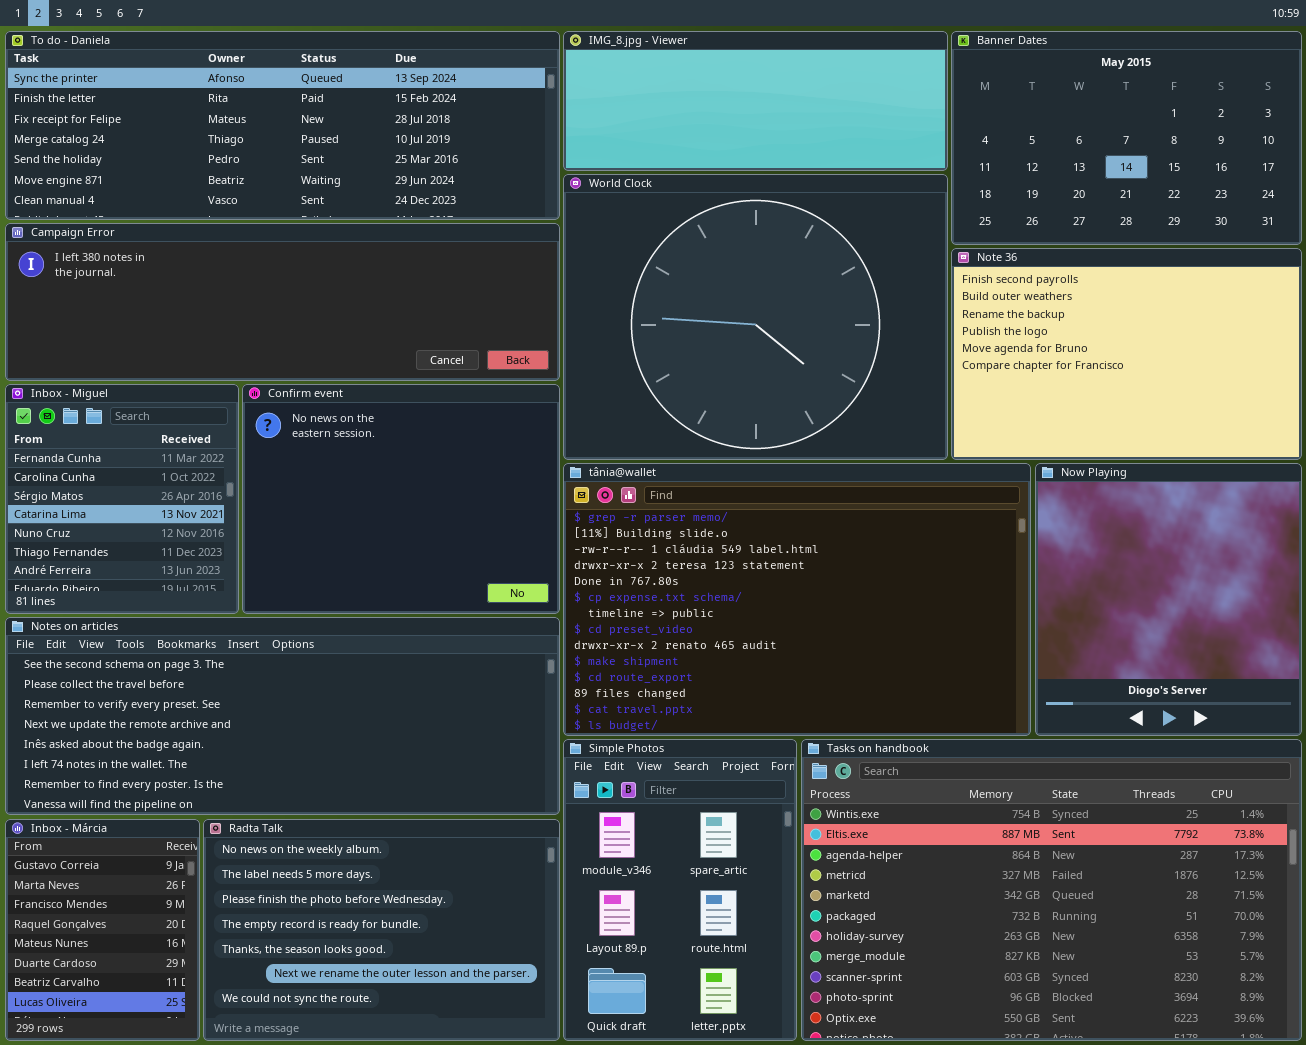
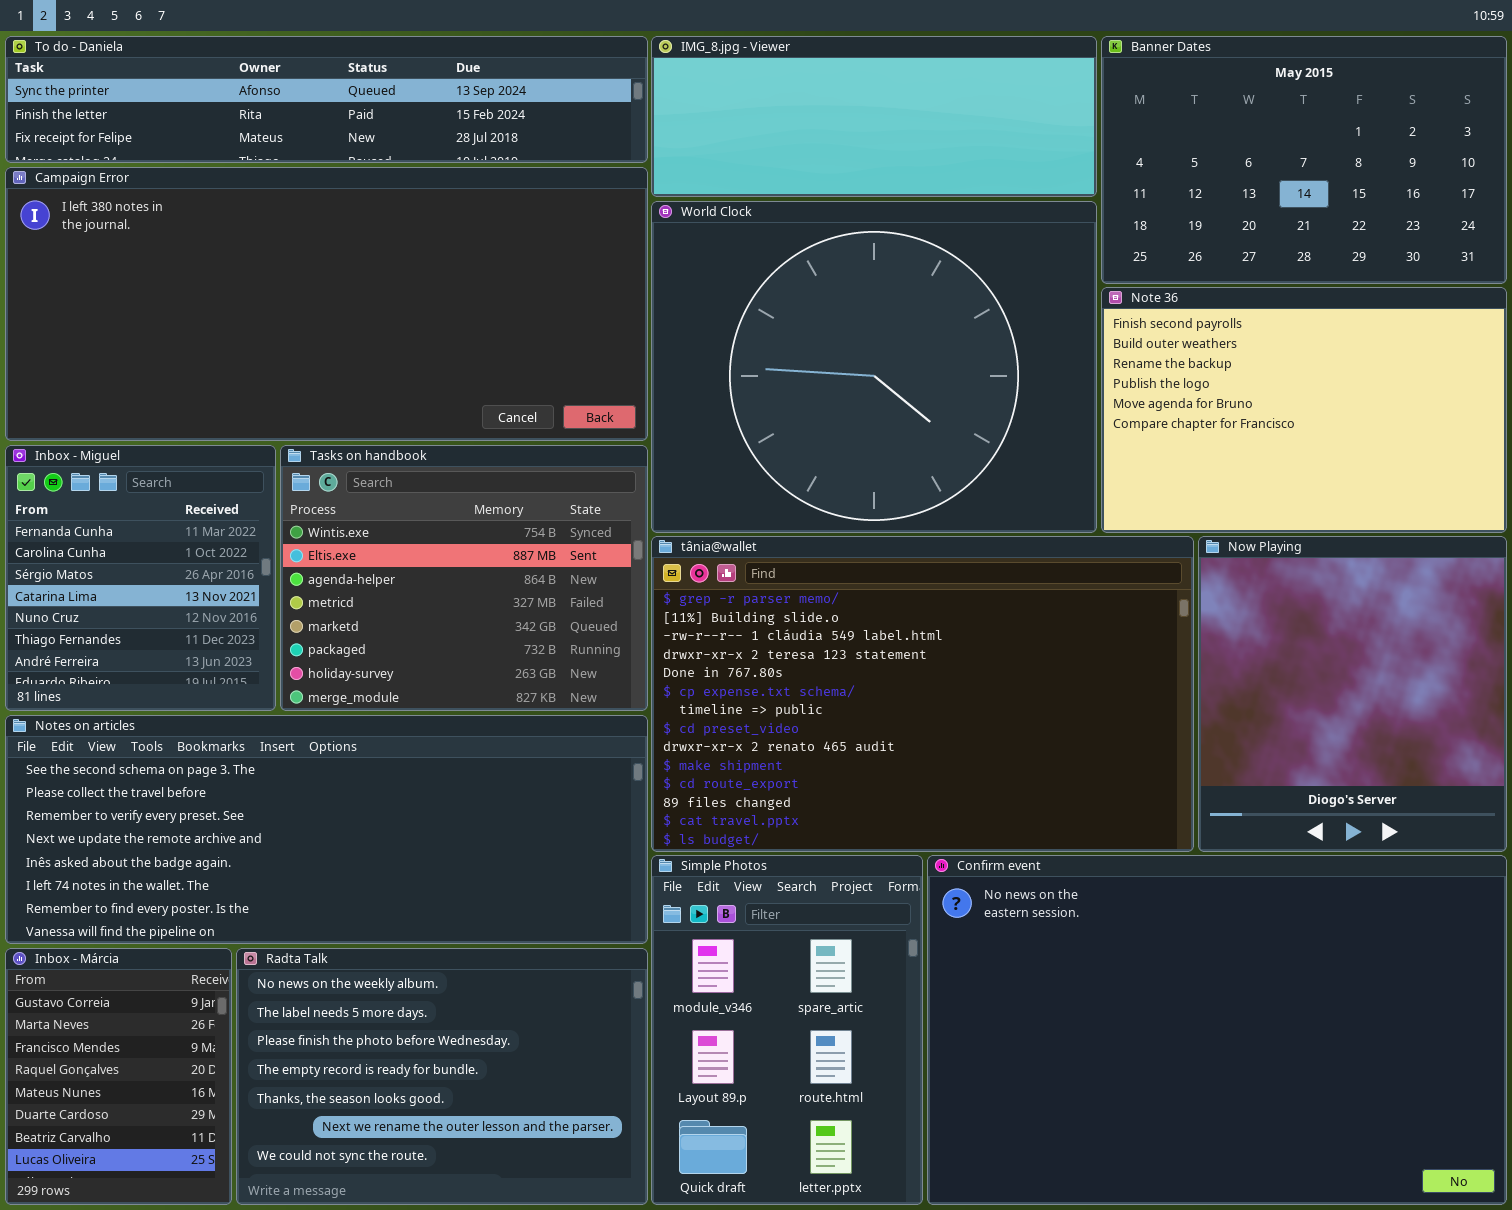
To do - Daniela: [5,31,560,220] -> [5,36,648,163], resized
Campaign Error: [5,223,560,381] -> [5,167,648,441], resized
Confirm event: [242,384,560,614] -> [927,855,1507,1205], moved, resized
Tasks on handbook: [801,739,1302,1041] -> [280,445,648,711], moved, resized

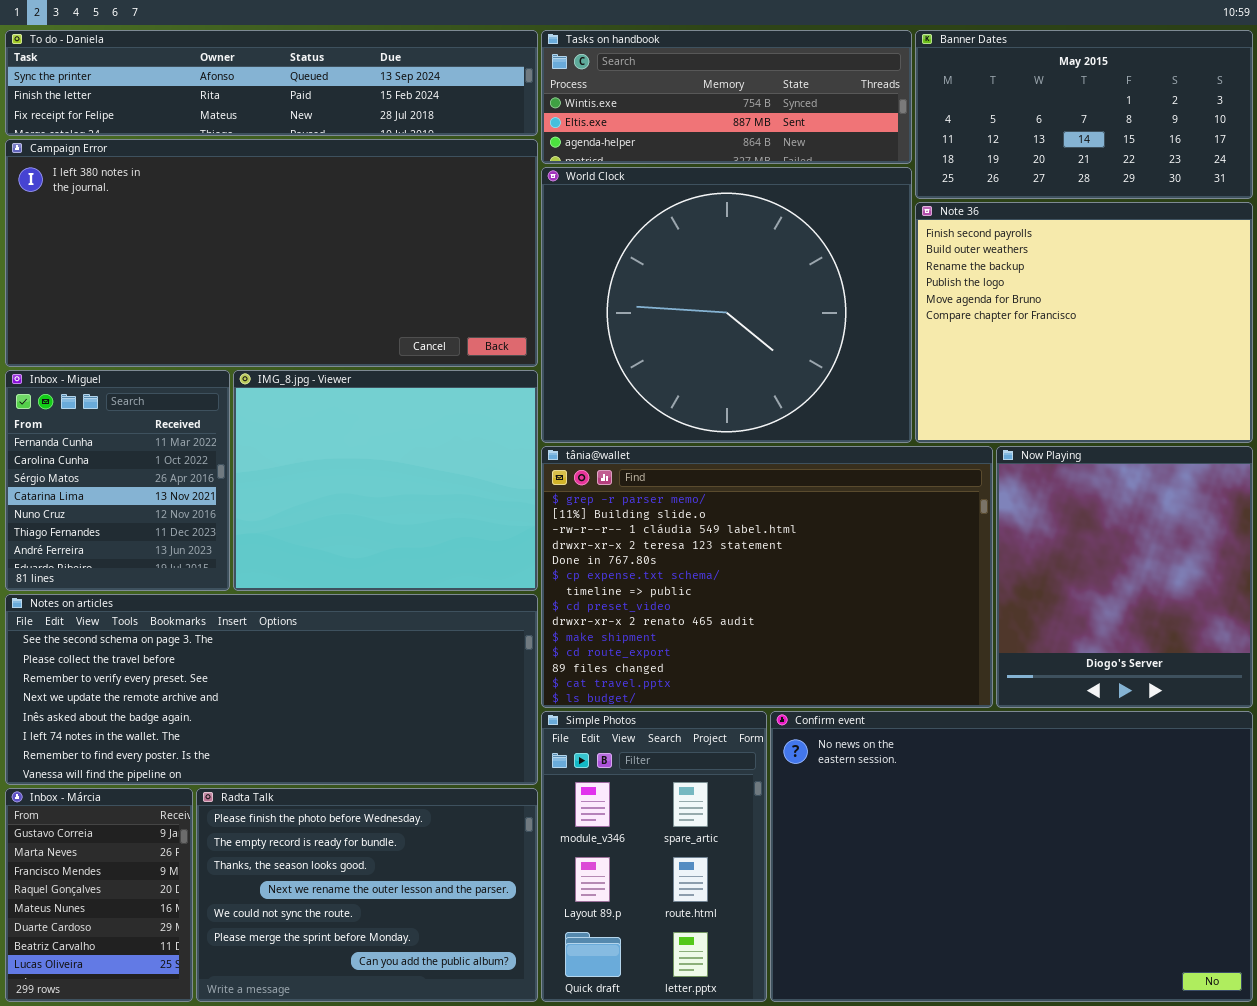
IMG_8.jpg - Viewer: [651,36,1097,197] -> [233,370,538,591], moved, resized
Banner Dates: [1101,36,1507,284] -> [915,30,1253,199], resized
Note 36: [1101,287,1507,533] -> [915,202,1253,443], resized
Tasks on handbook: [280,445,648,711] -> [541,30,912,164], moved, resized
Radta Talk: [236,948,648,1205] -> [196,788,538,1002], scrolled down 2 rows

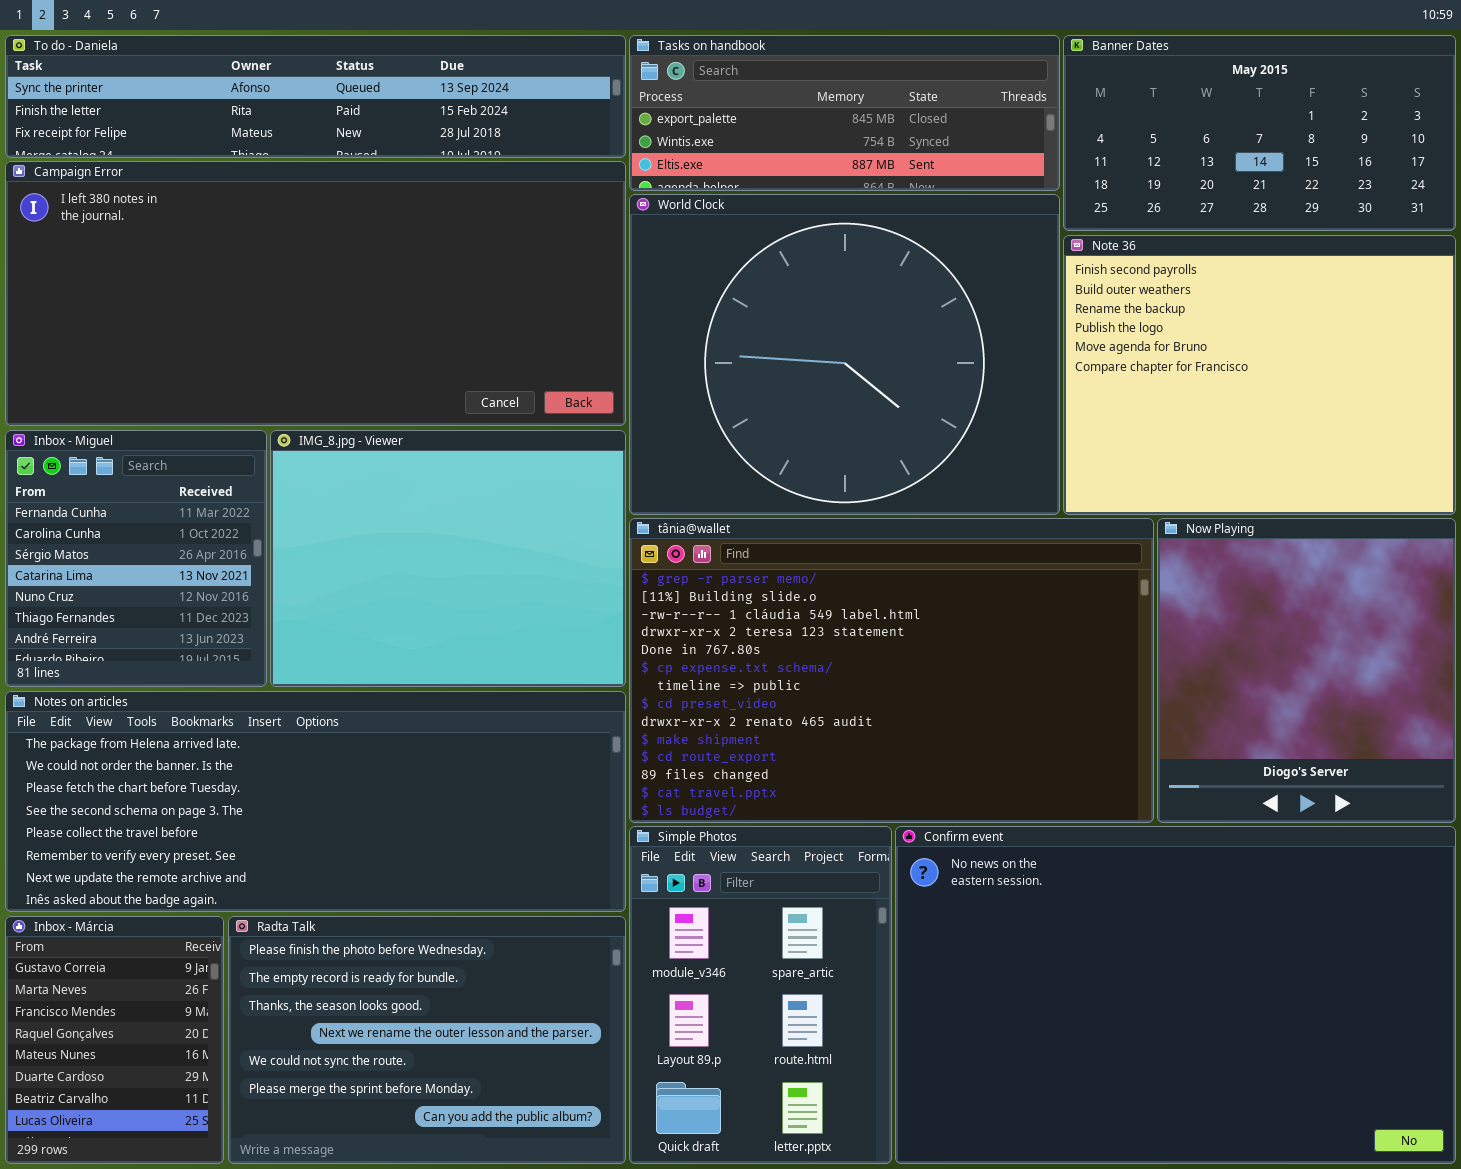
Tasks on handbook: [541,30,912,164] -> [629,35,1060,191], scrolled up 1 row
Notes on articles: [5,594,538,785] -> [5,691,626,912], scrolled up 3 rows

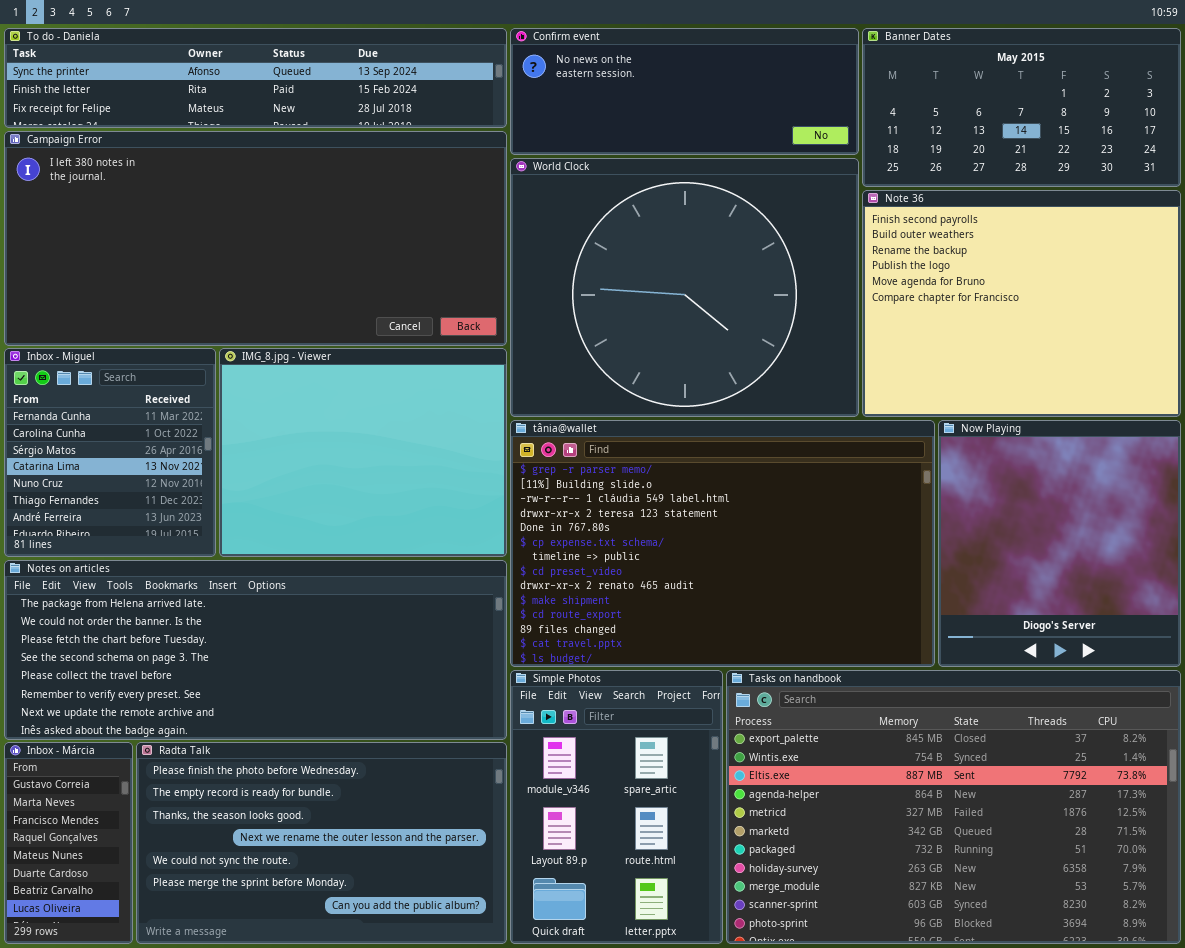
Tasks on handbook: [629,35,1060,191] -> [726,670,1181,944], moved, resized
Confirm event: [895,826,1456,1164] -> [510,28,859,155], moved, resized
Inbox - Márcia: [5,916,224,1164] -> [4,742,133,944], resized
Radta Talk: [228,916,626,1164] -> [136,742,507,944], resized

